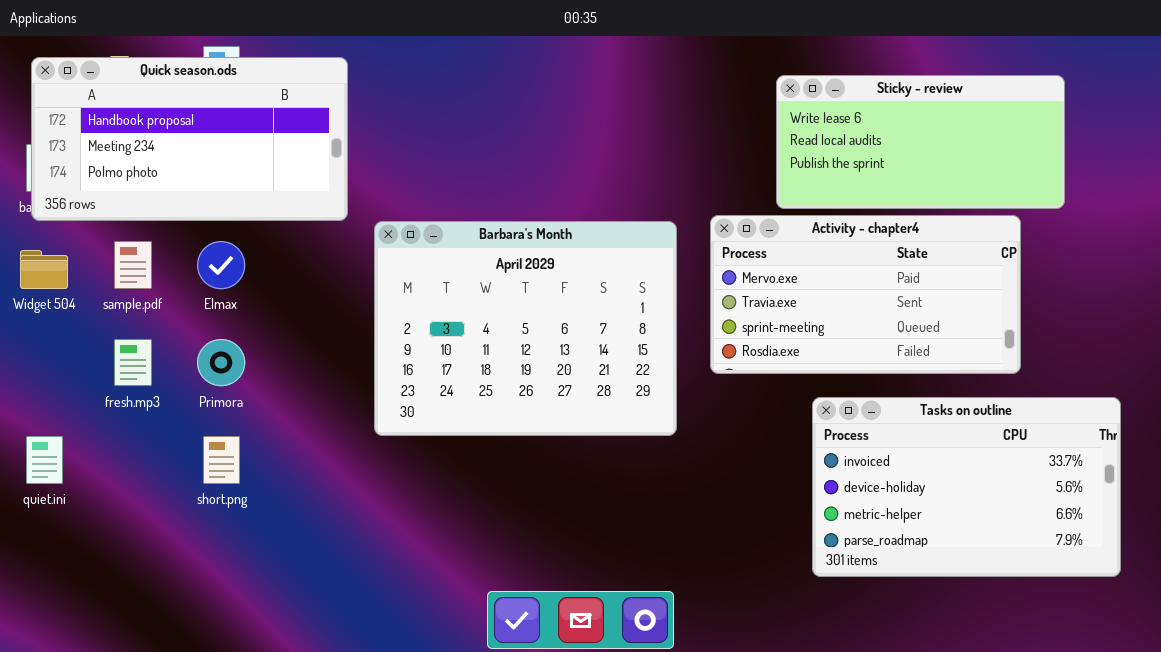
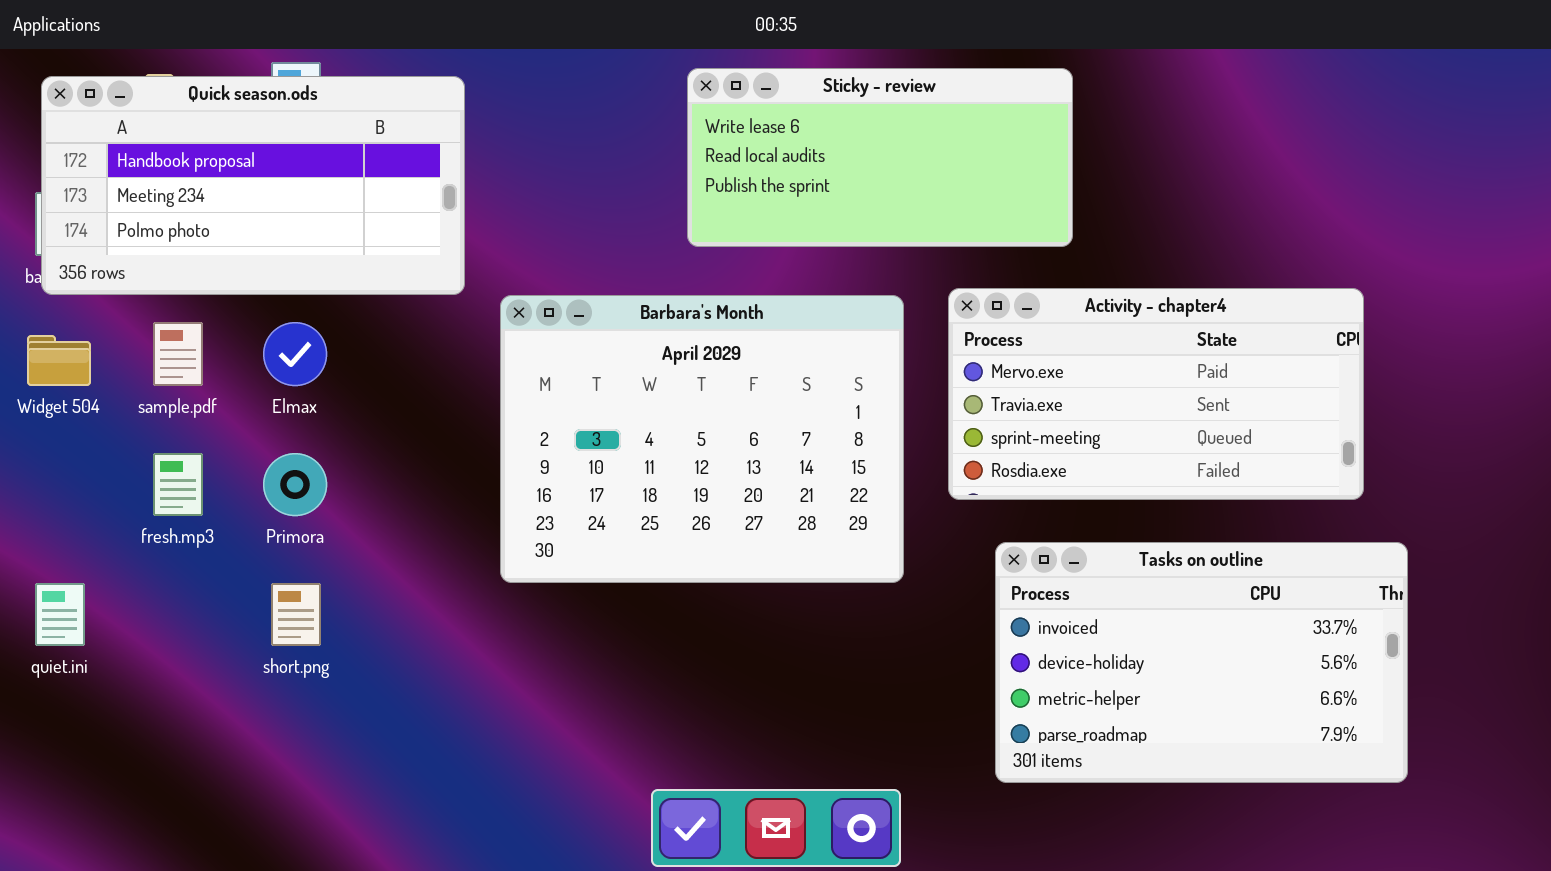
Sticky - review: [776,75,1065,209] -> [687,68,1073,247], moved
Tasks on outline: [812,397,1121,577] -> [995,542,1408,783], moved

